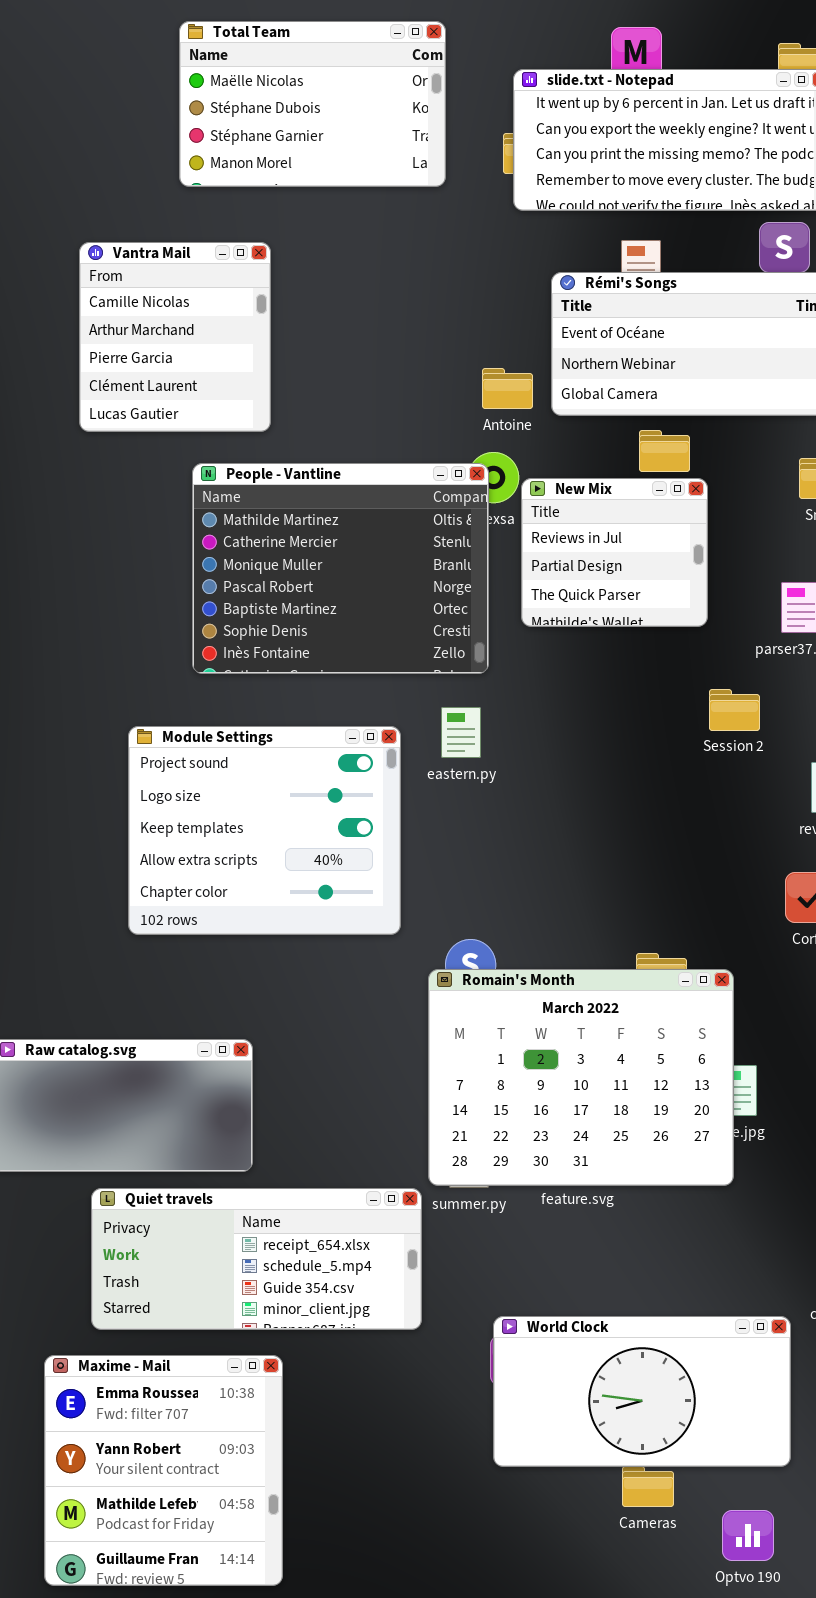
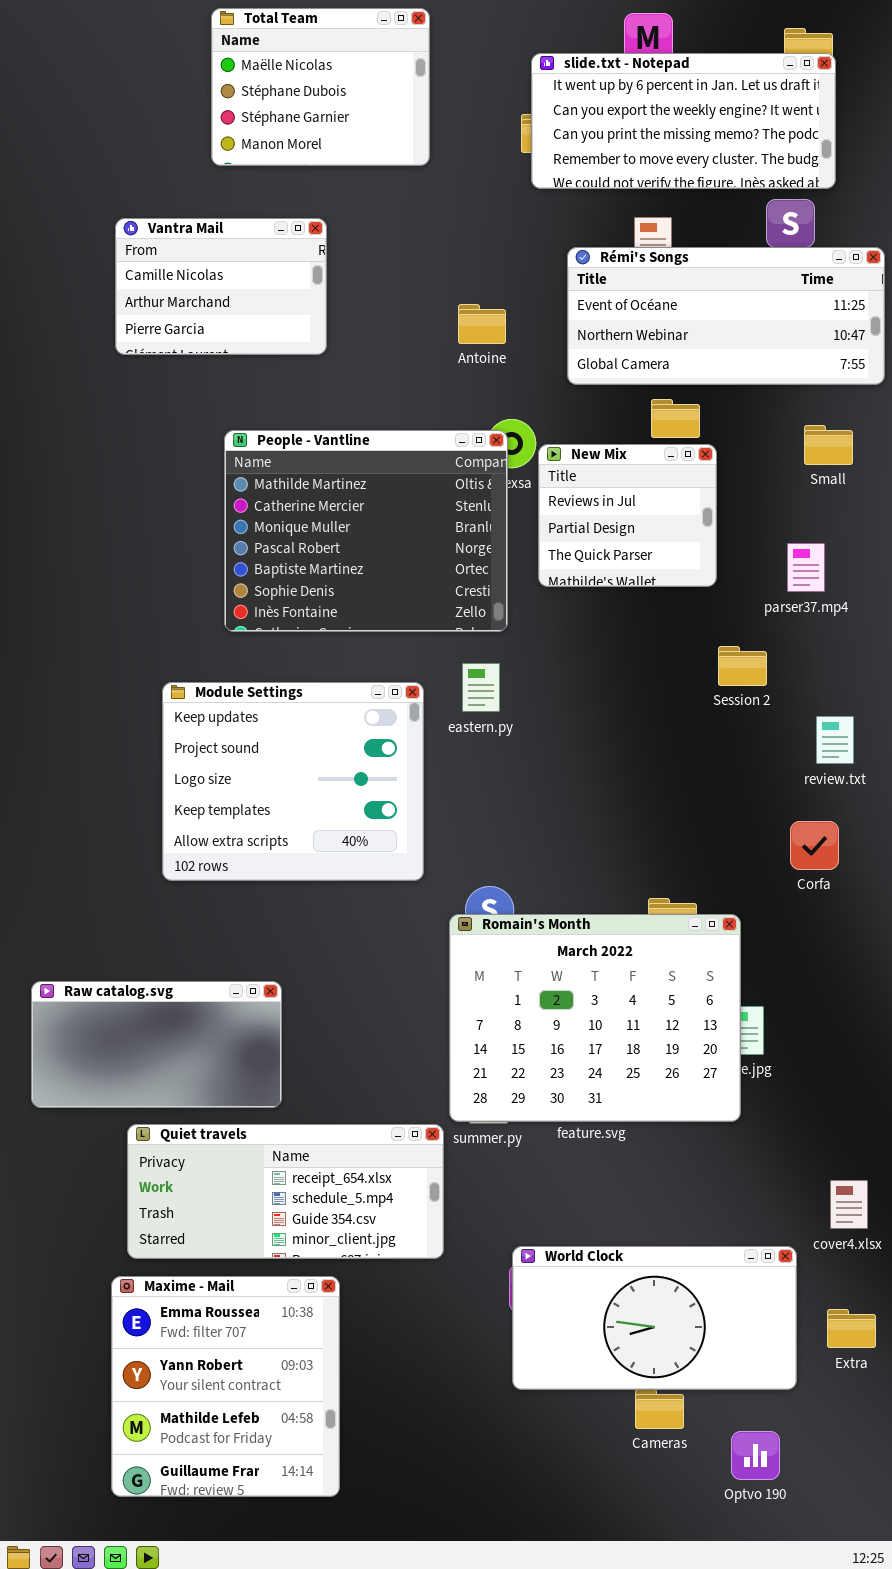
Total Team: [179,21,446,187] -> [211,8,430,166], resized
Vantra Mail: [79,242,271,432] -> [115,218,327,355], resized
Antoine: [482,368,533,409] -> [458,304,506,344], moved
Module Settings: [128,726,401,935] -> [162,682,424,881], scrolled up 1 row
Maxime - Mail: [44,1355,283,1586] -> [111,1276,340,1497], moved

